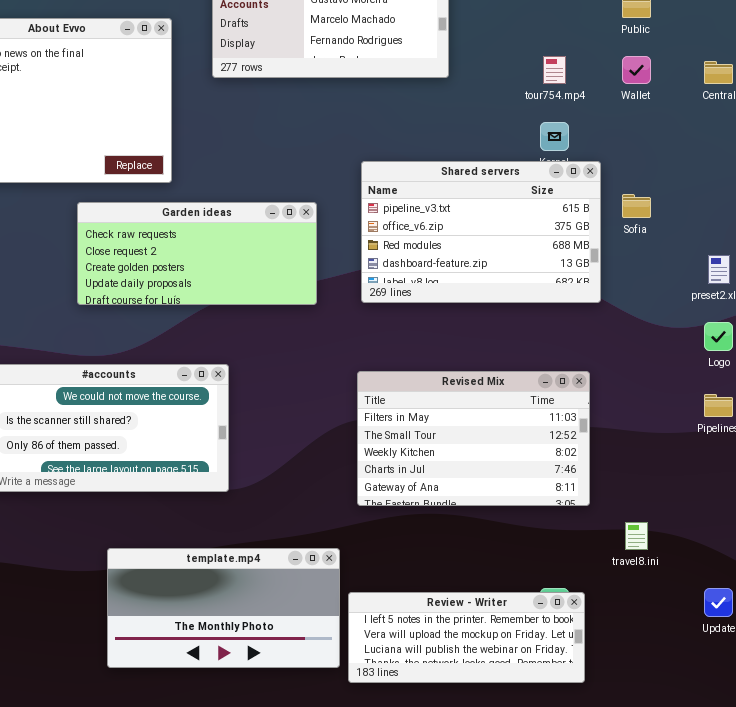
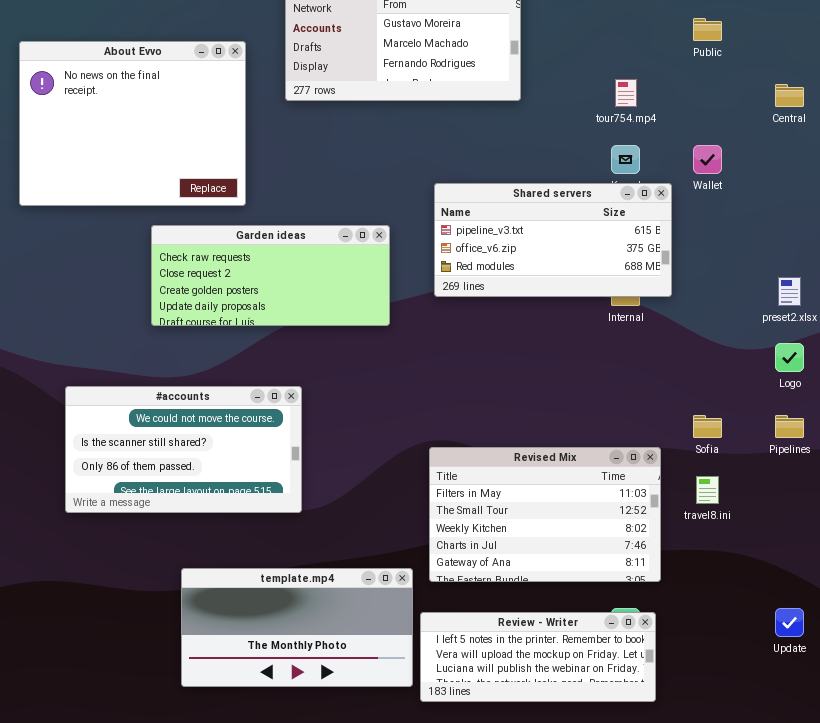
Wallet: [622,56,651,84] -> [693,145,722,174], moved
Shared servers: [361,161,601,303] -> [434,183,672,297], resized
Sofia: [622,194,651,218] -> [693,415,722,438], moved
Revised Mix: [357,371,590,506] -> [429,447,661,582], moved
travel8.ini: [625,522,648,550] -> [696,476,719,504], moved

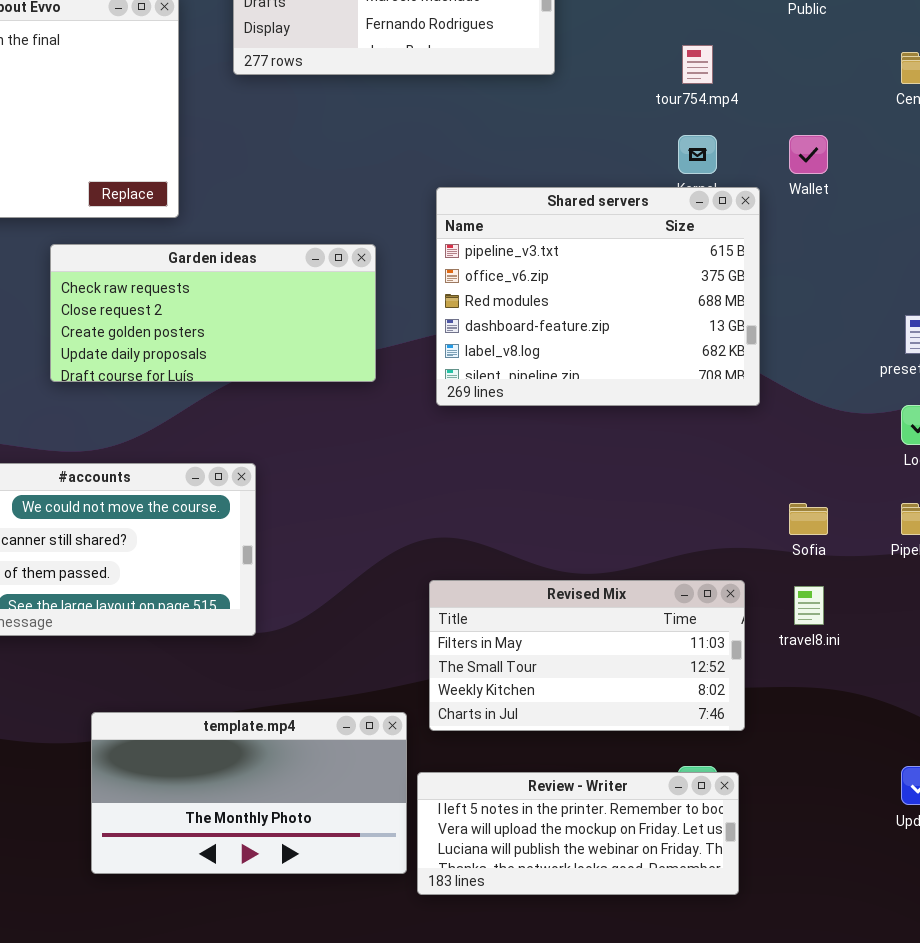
Shared servers: [434,183,672,297] -> [436,187,760,406], resized
Revised Mix: [429,447,661,582] -> [429,580,745,731], resized

